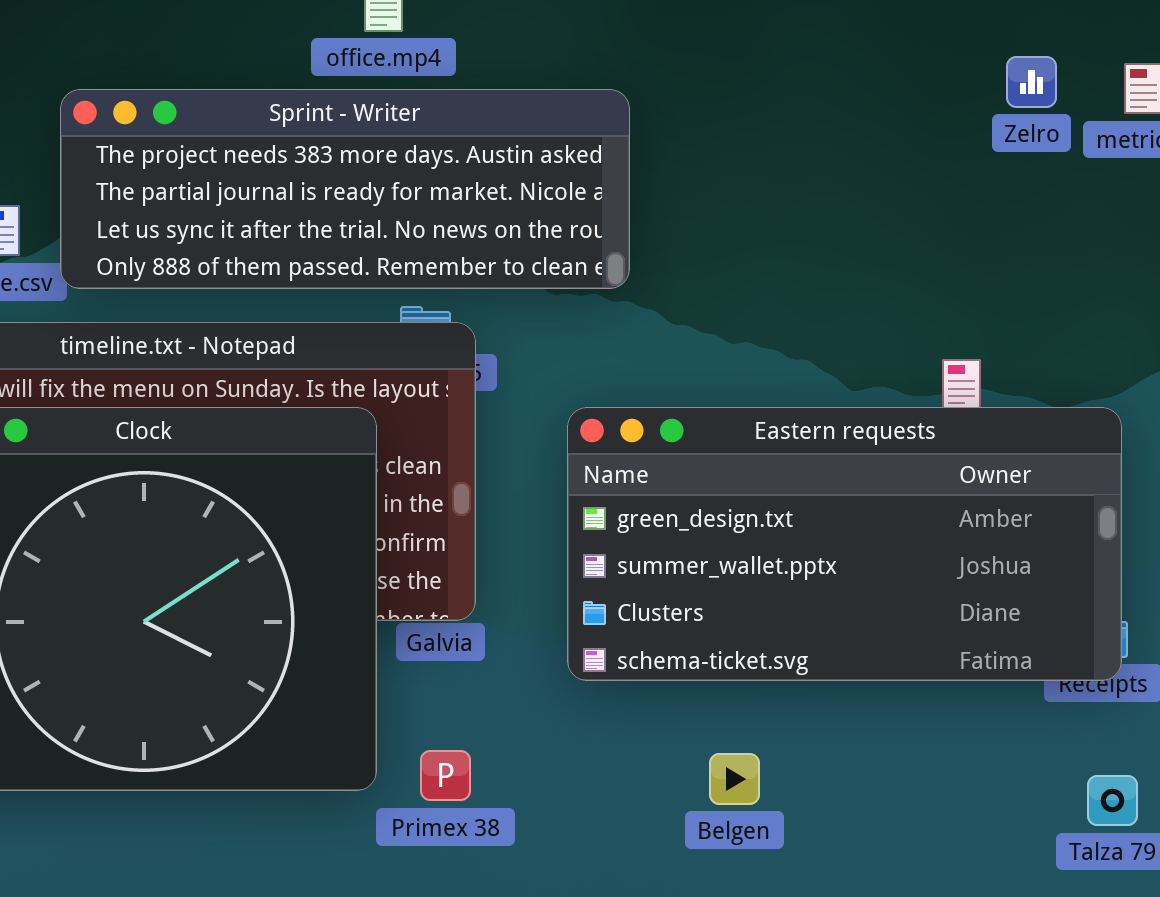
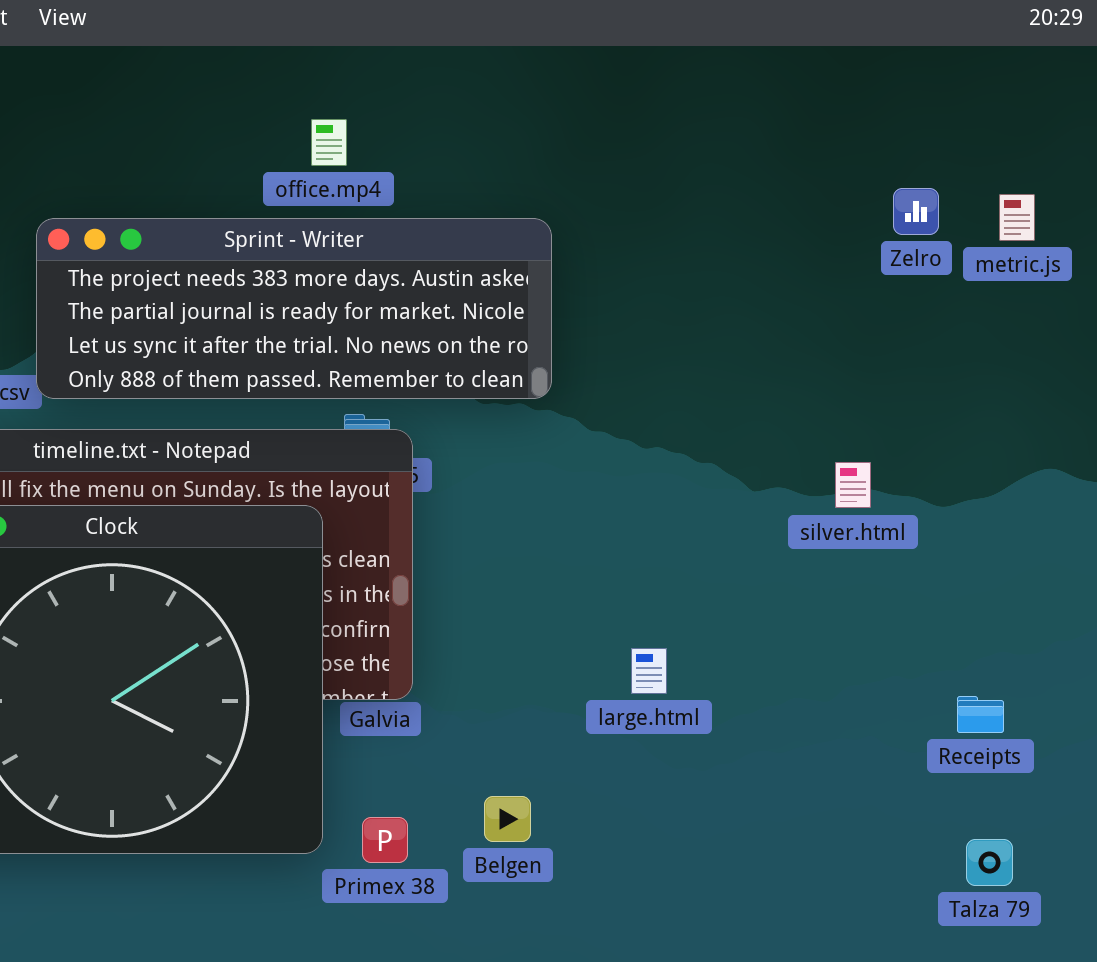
Eastern requests: [567,407,1122,681] -> none, closed
Belgen: [709,753,760,805] -> [484,796,531,842], moved

